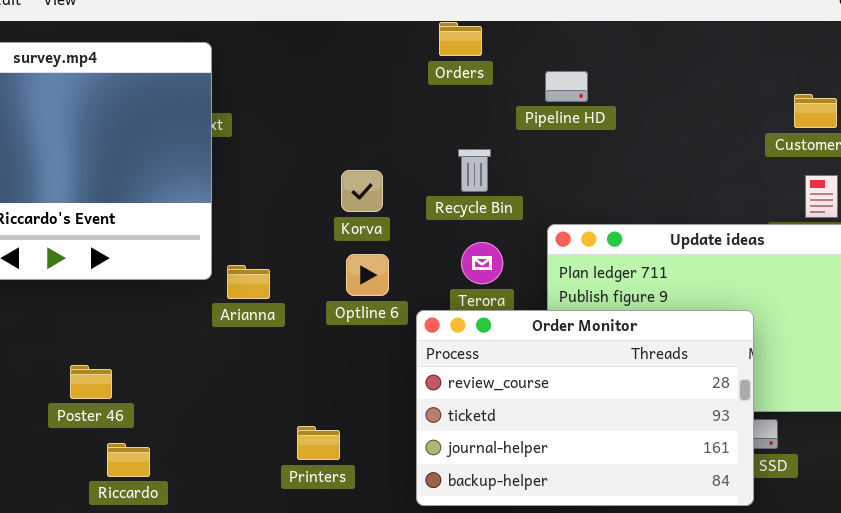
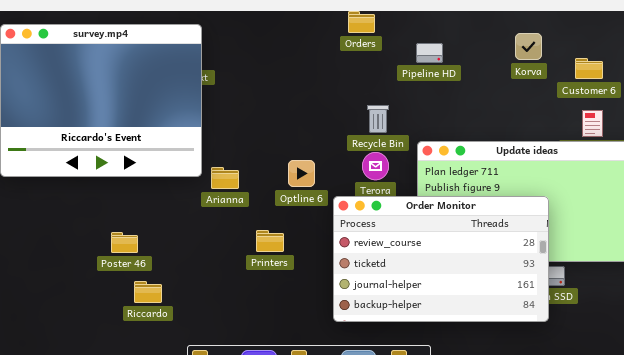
Recycle Bin: [458,149,491,192] -> [367,105,389,133], moved
Korva: [341,170,383,212] -> [515,33,542,60], moved
Printers: [297,426,340,460] -> [256,230,284,252], moved

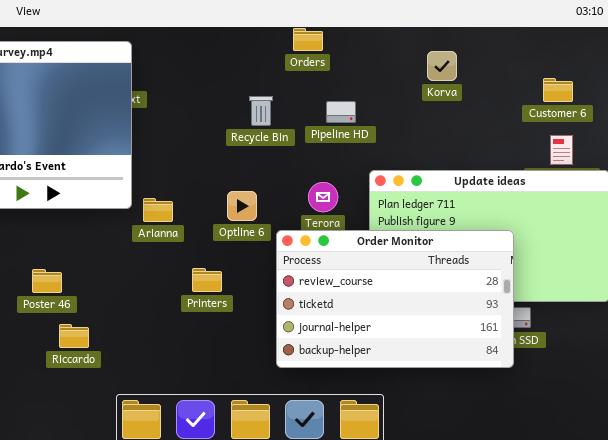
Korva: [515,33,542,60] -> [427,51,457,81], moved
Pipeline HD: [416,43,443,63] -> [326,101,356,123], moved
Recycle Bin: [367,105,389,133] -> [249,96,273,126], moved

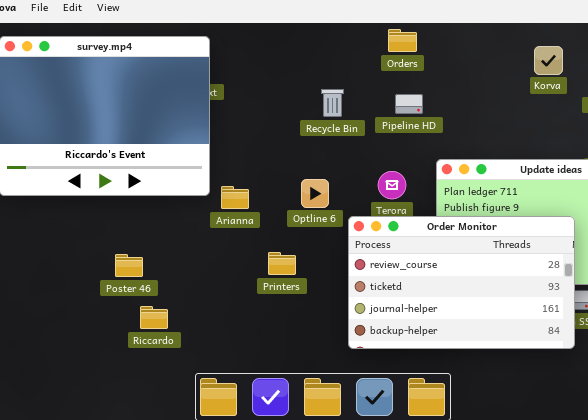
Orders: [293,28,323,51] -> [388,29,417,52], moved
Korva: [427,51,457,81] -> [534,46,563,75], moved

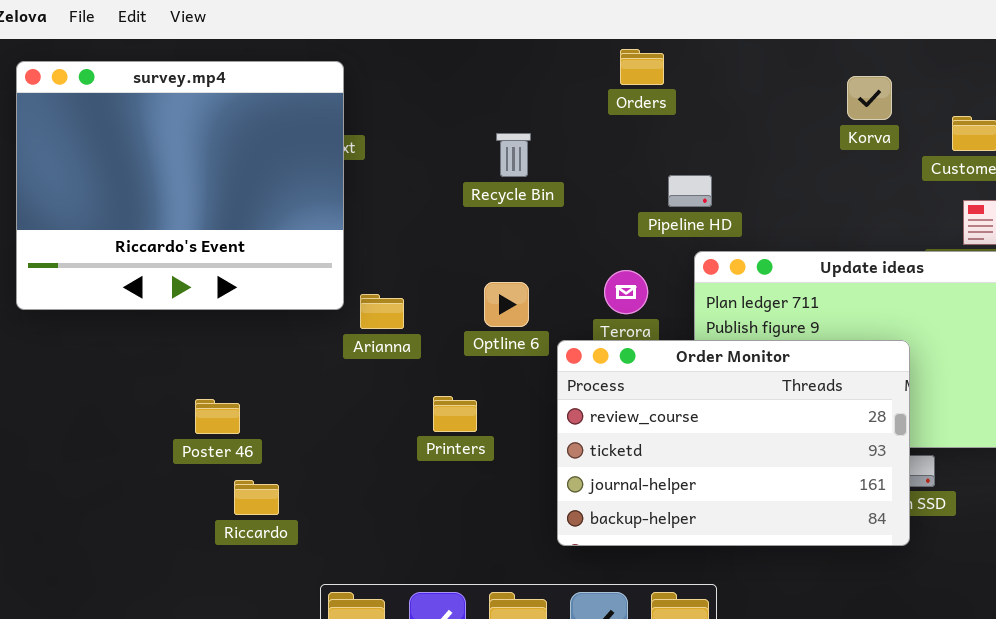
Recycle Bin: [321,89,344,117] -> [496,133,531,177], moved
Pipeline HD: [395,94,423,114] -> [668,175,712,207], moved

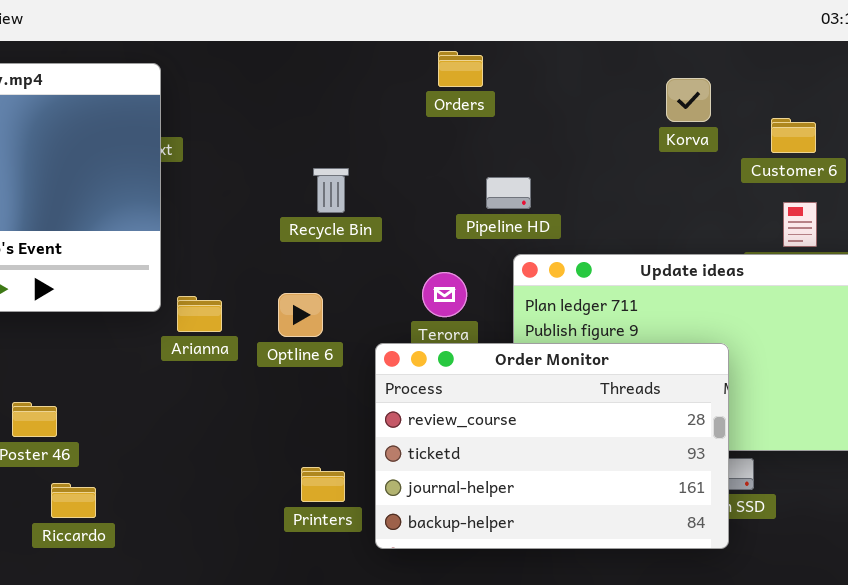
Recycle Bin: [496,133,531,177] -> [313,168,349,213], moved
Optline 6: [484,282,529,327] -> [278,293,323,337], moved
Printers: [433,396,477,432] -> [301,467,345,502], moved

